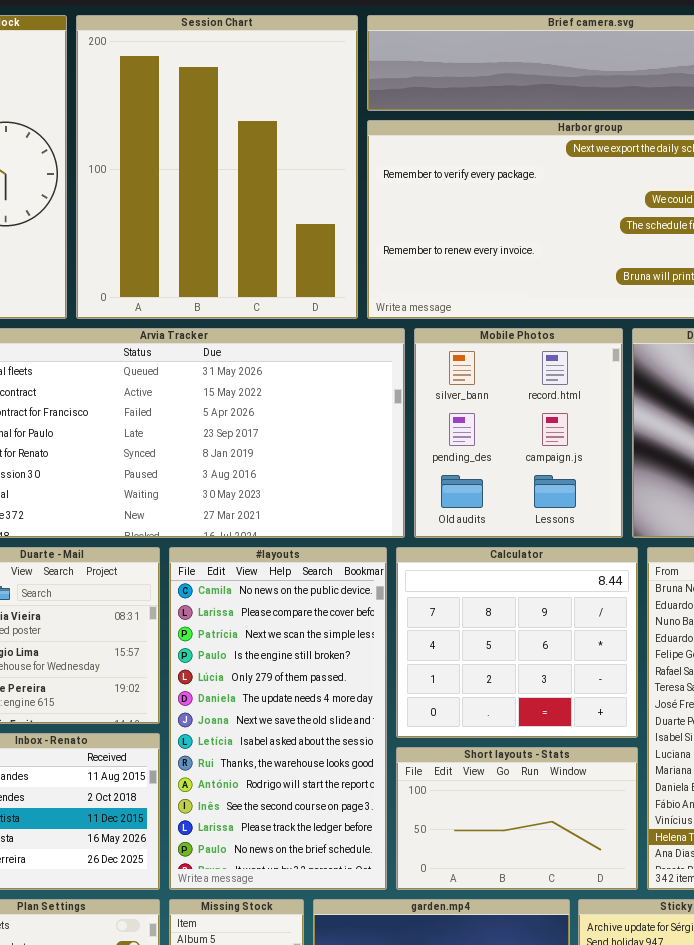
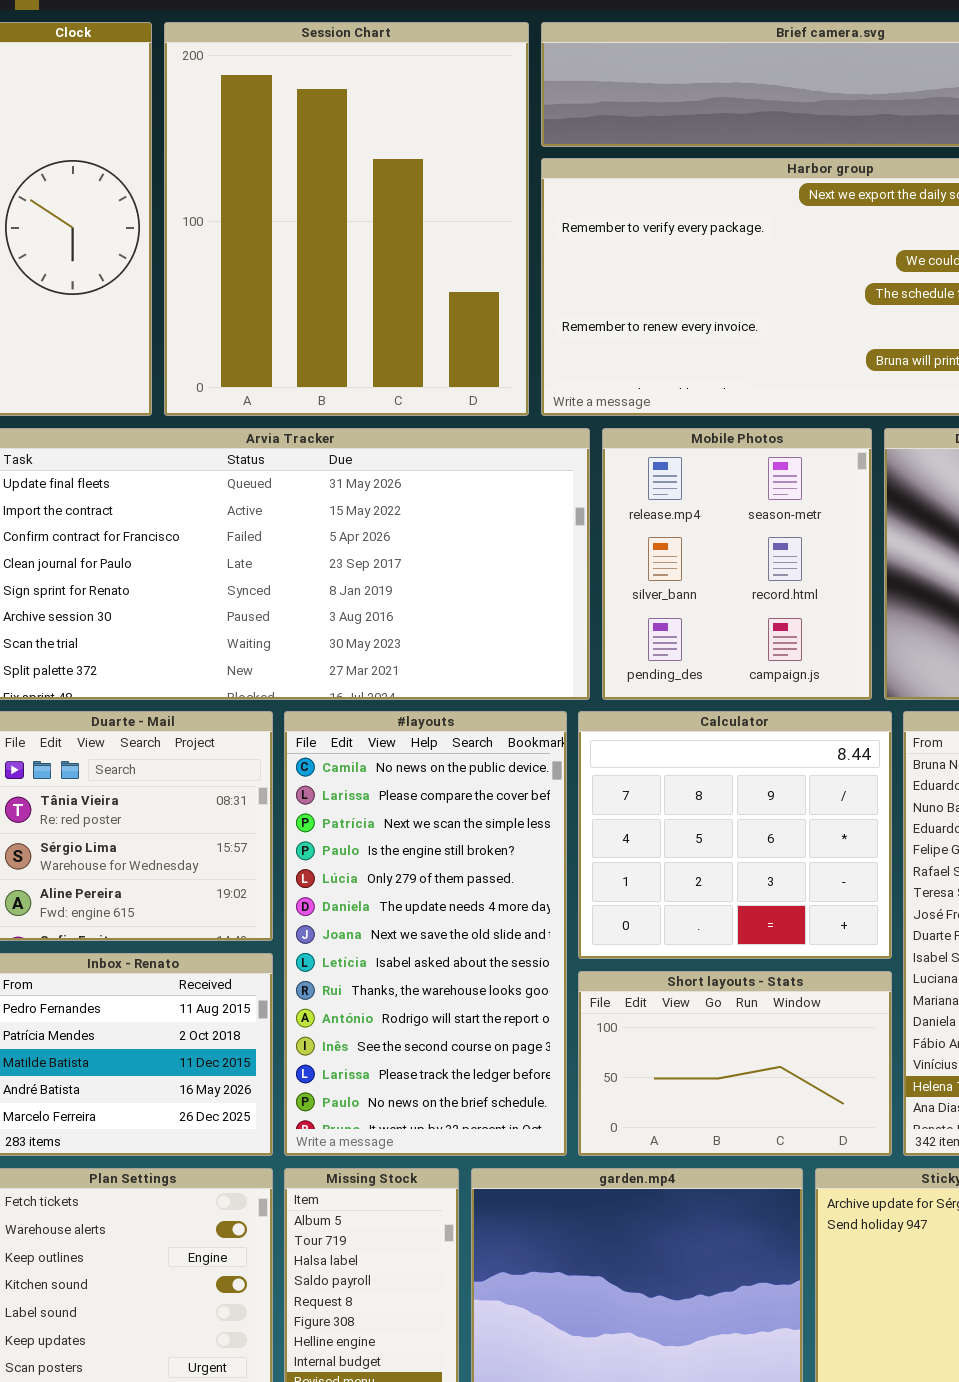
Mobile Photos: [414,328,623,538] -> [602,428,872,700], scrolled up 1 row

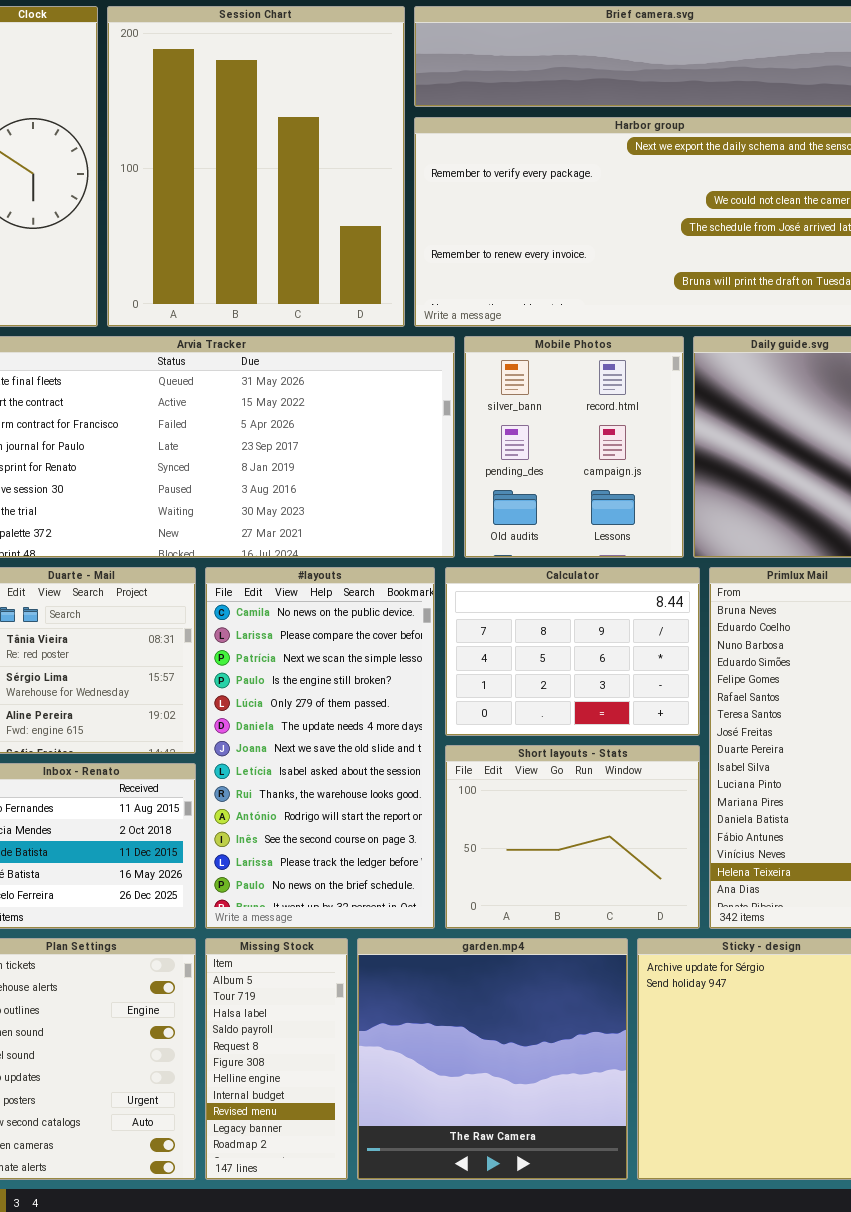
Mobile Photos: [602,428,872,700] -> [464,336,684,558], scrolled down 1 row
Calculator: [578,711,892,959] -> [445,567,700,736], resized
Short layouts - Stats: [578,971,892,1156] -> [445,745,700,929], resized

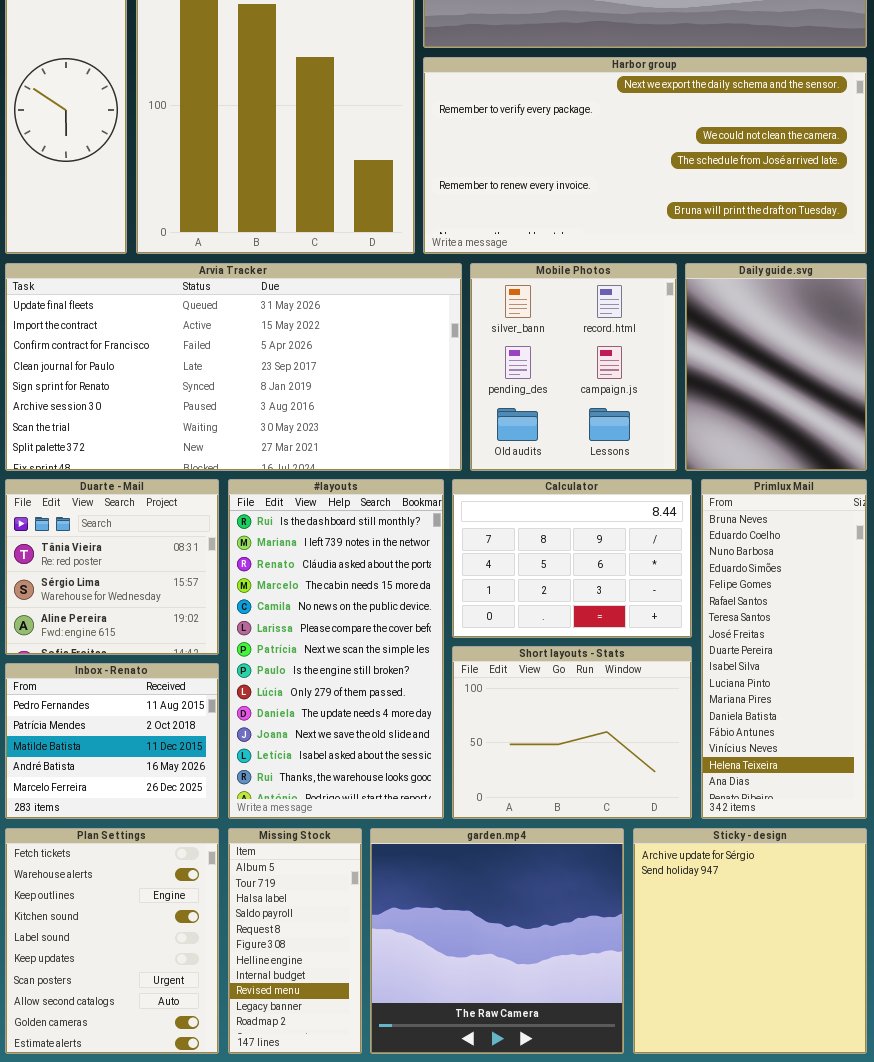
#layouts: [205,567,435,929] -> [228,479,444,819], scrolled up 4 rows

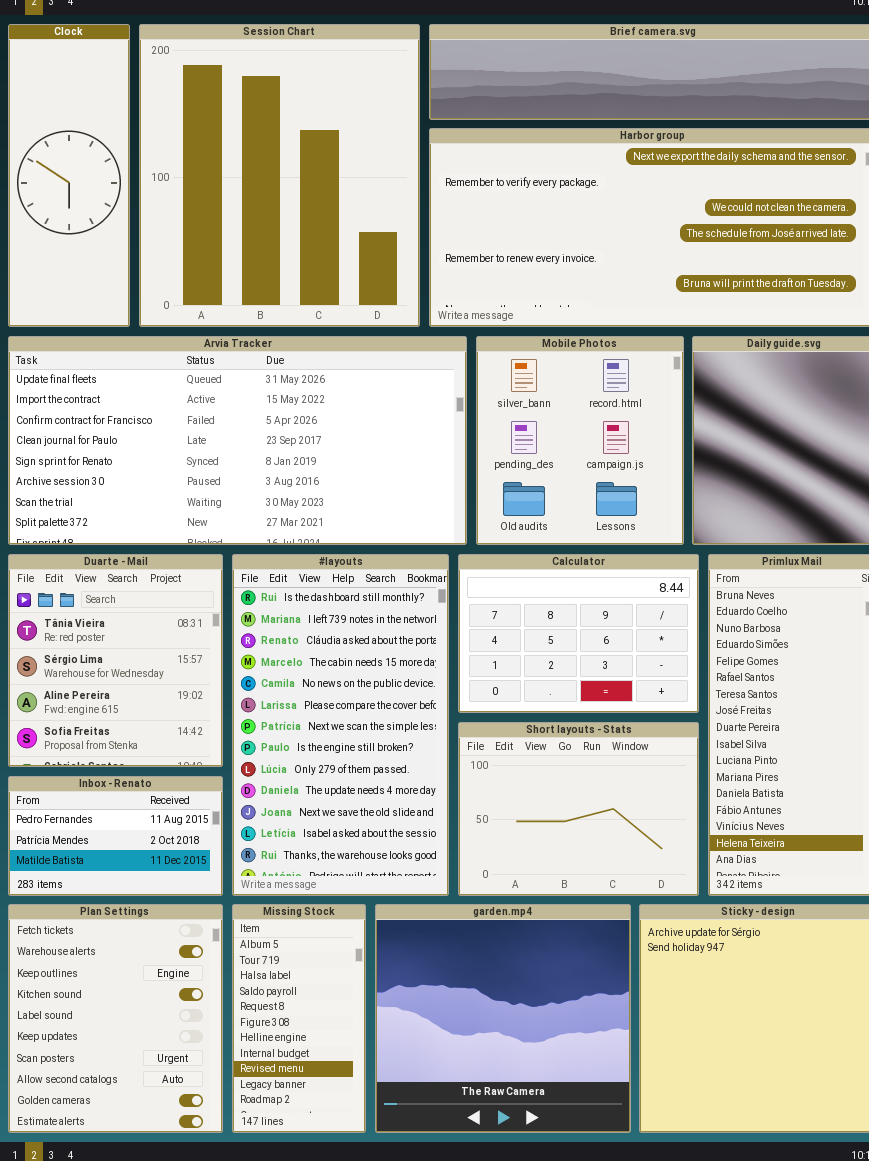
Duarte - Mail: [5,479,219,655] -> [8,554,223,767], resized
Inbox - Renato: [5,663,219,819] -> [8,776,223,896], resized

